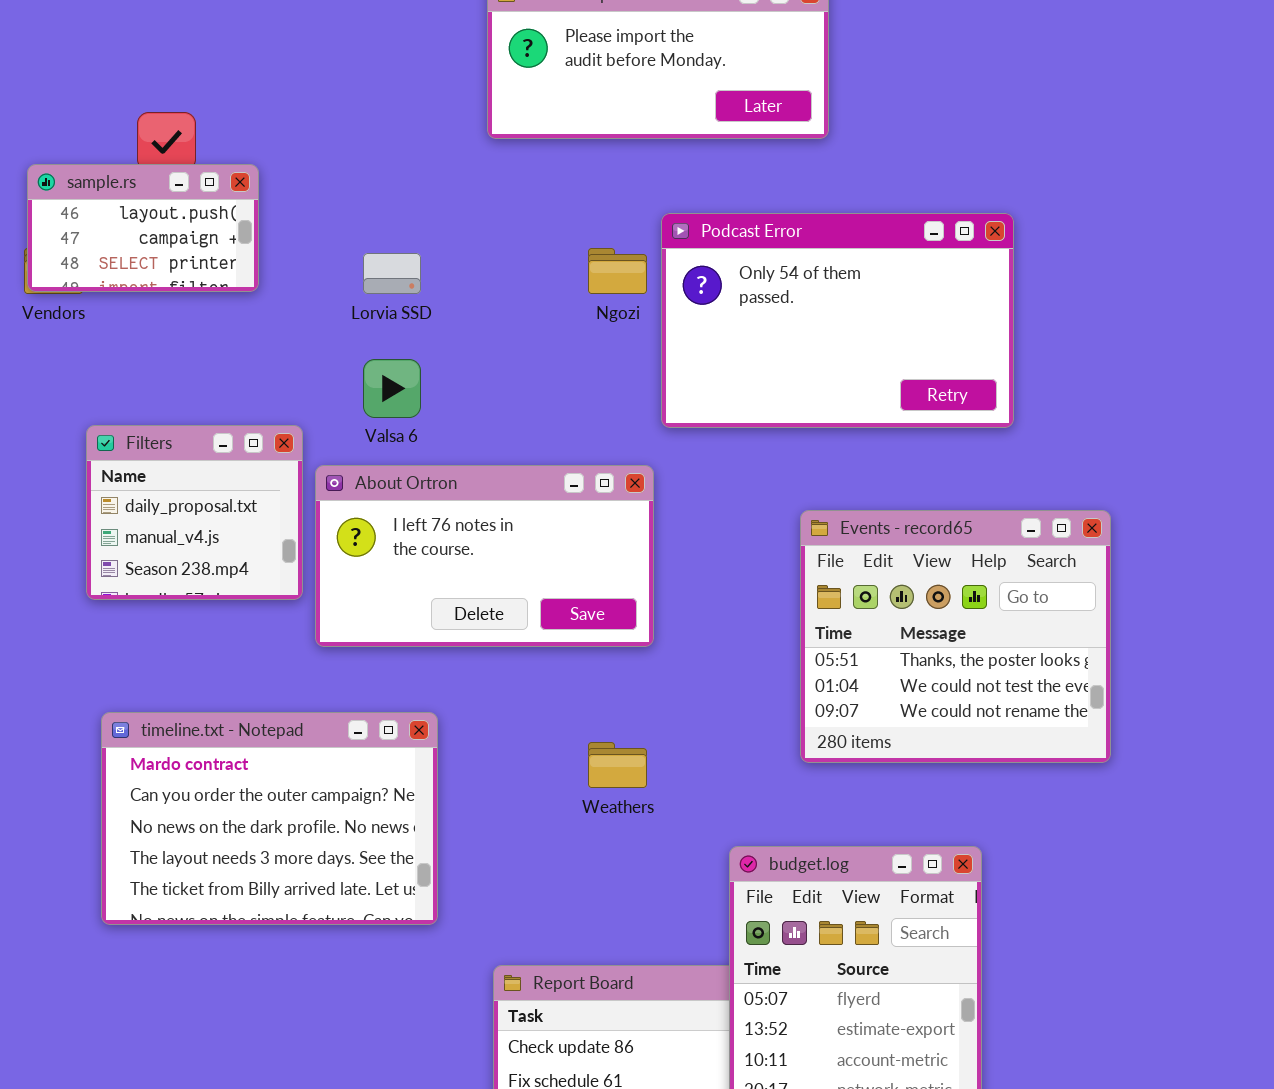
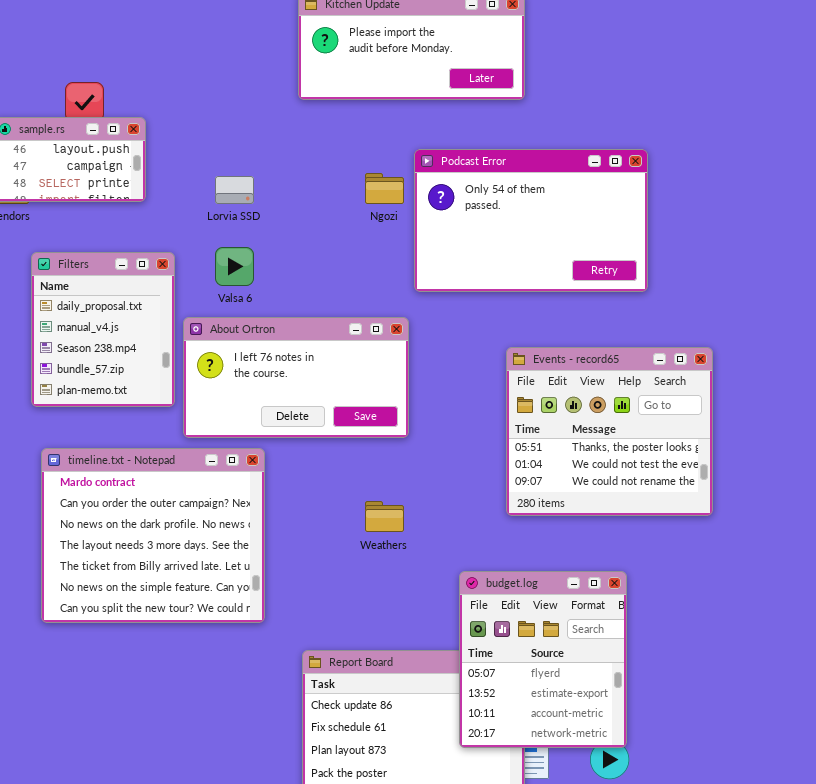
Filters: [86,425,303,600] -> [31,252,175,407], resized
timeline.txt - Notepad: [101,712,438,925] -> [41,448,265,623], resized

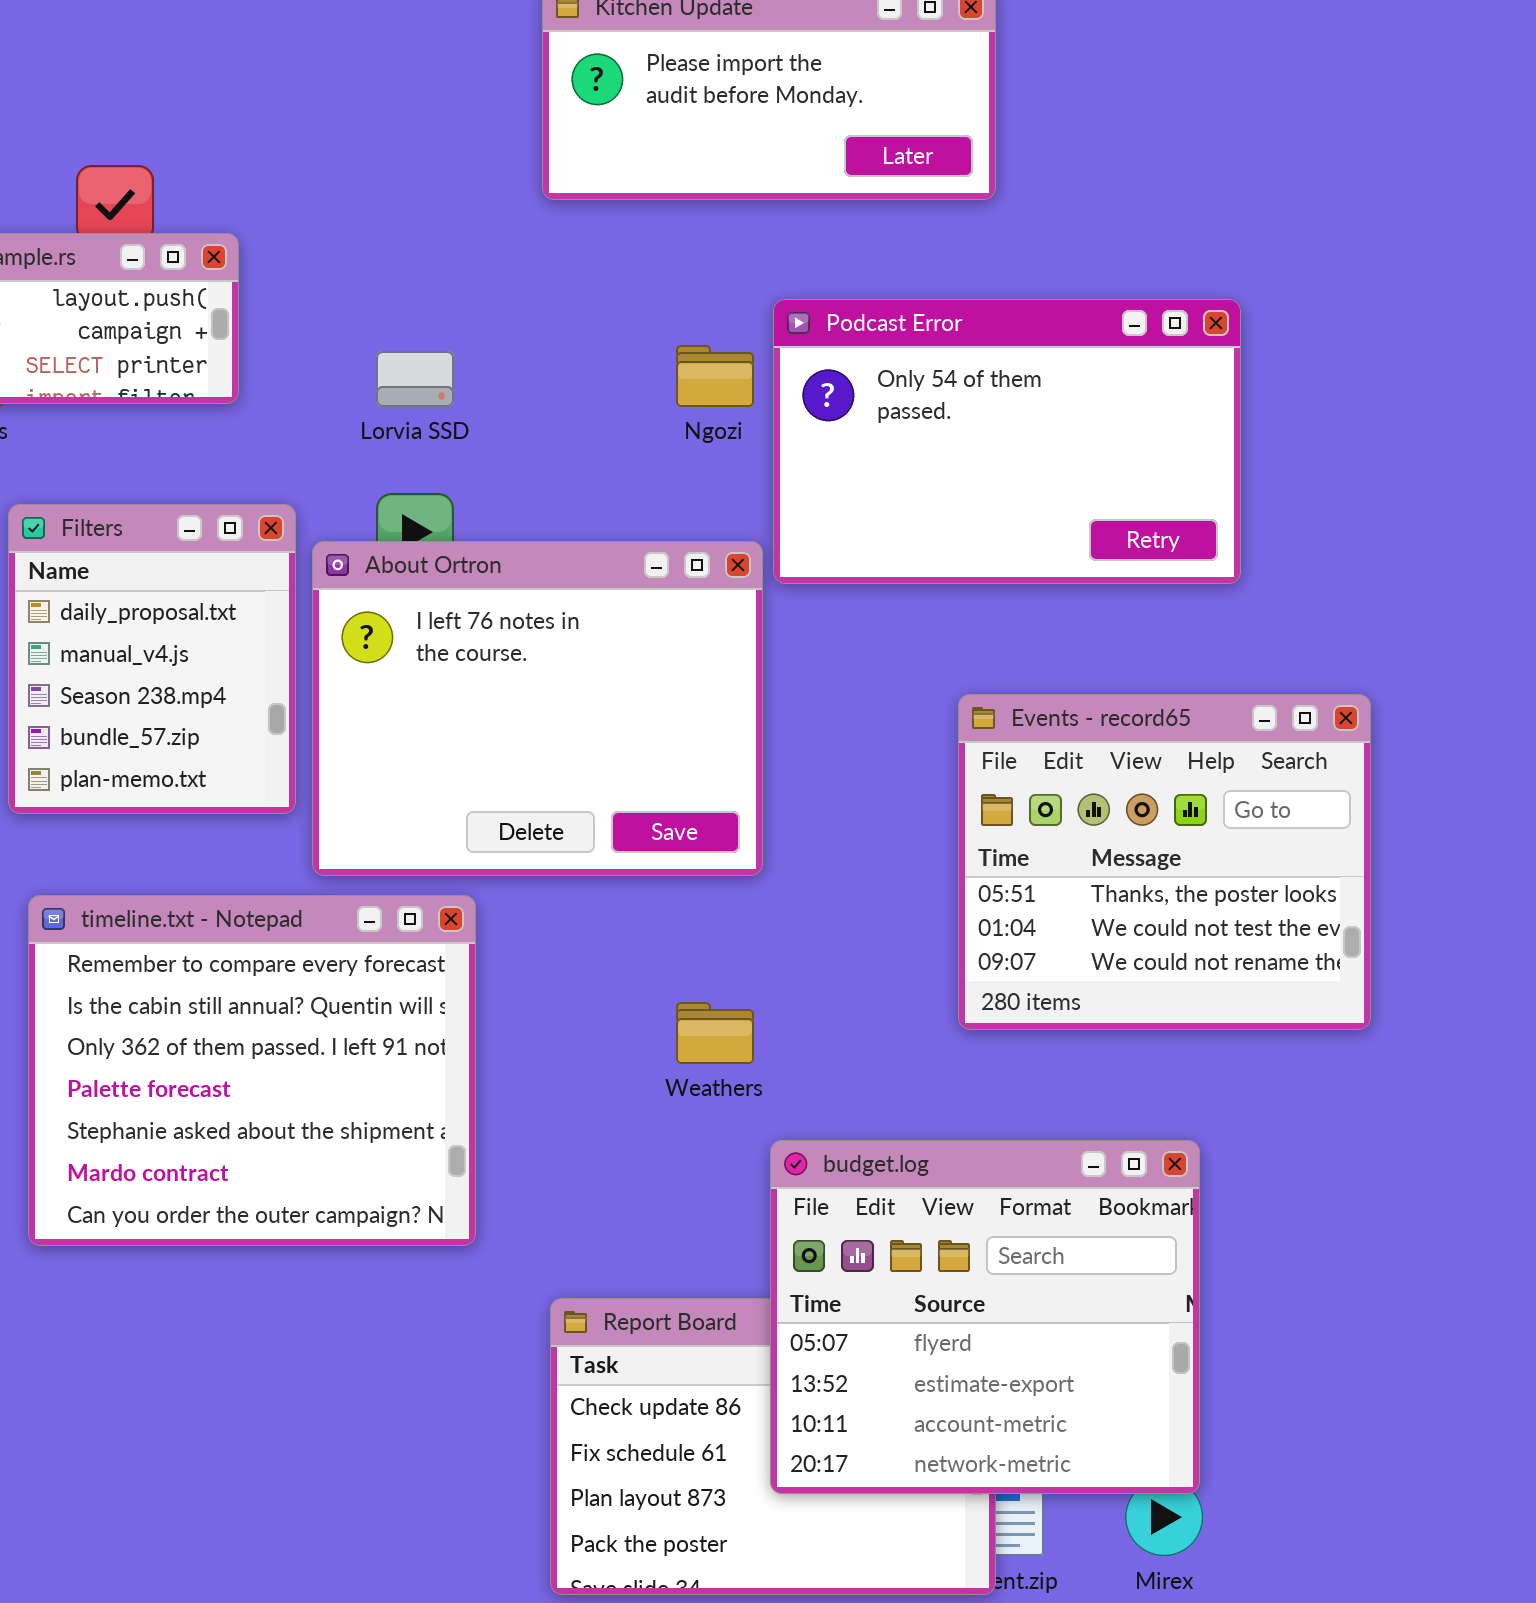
About Ortron: [183,317,409,438] -> [312,541,763,876], resized
timeline.txt - Notepad: [41,448,265,623] -> [28,895,476,1246], scrolled up 5 rows
budget.log: [459,571,627,748] -> [770,1140,1200,1494], resized

